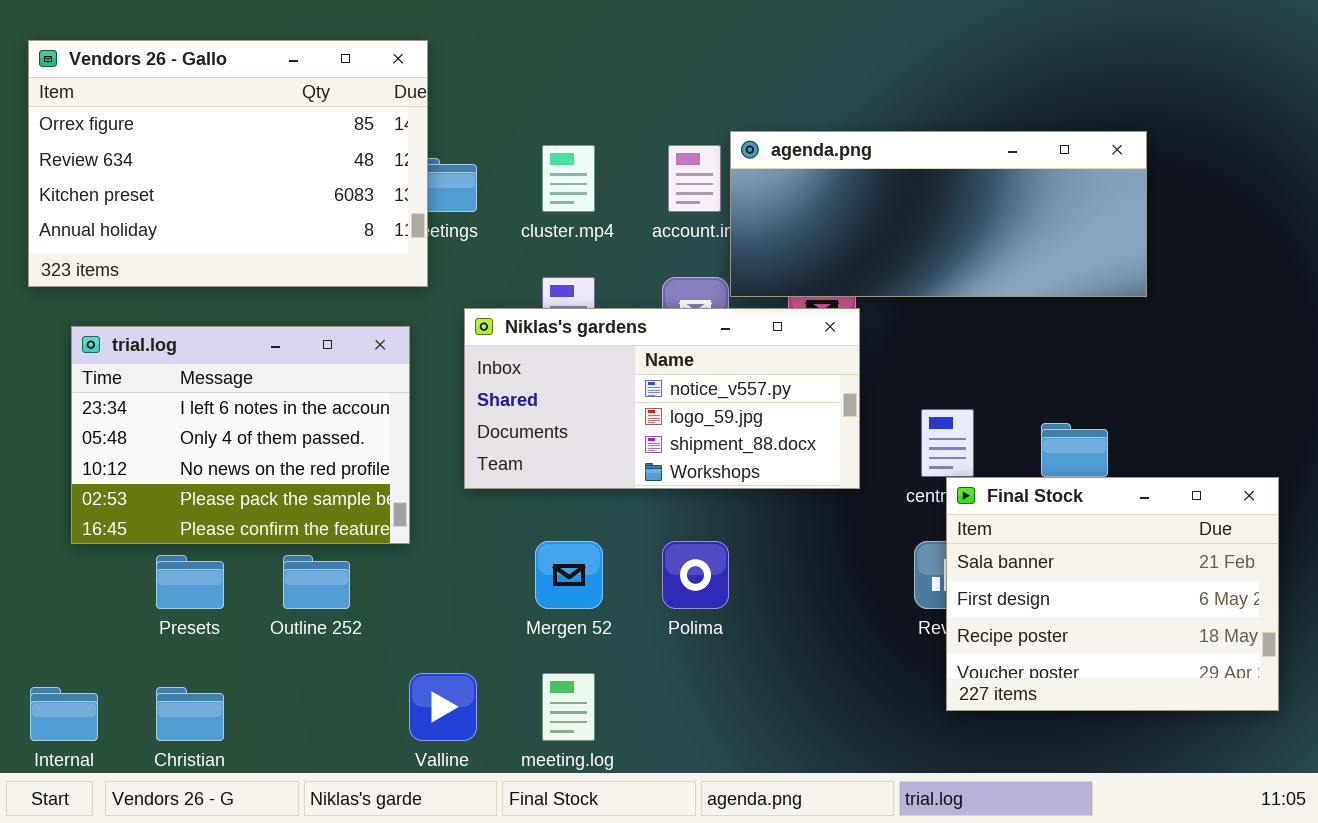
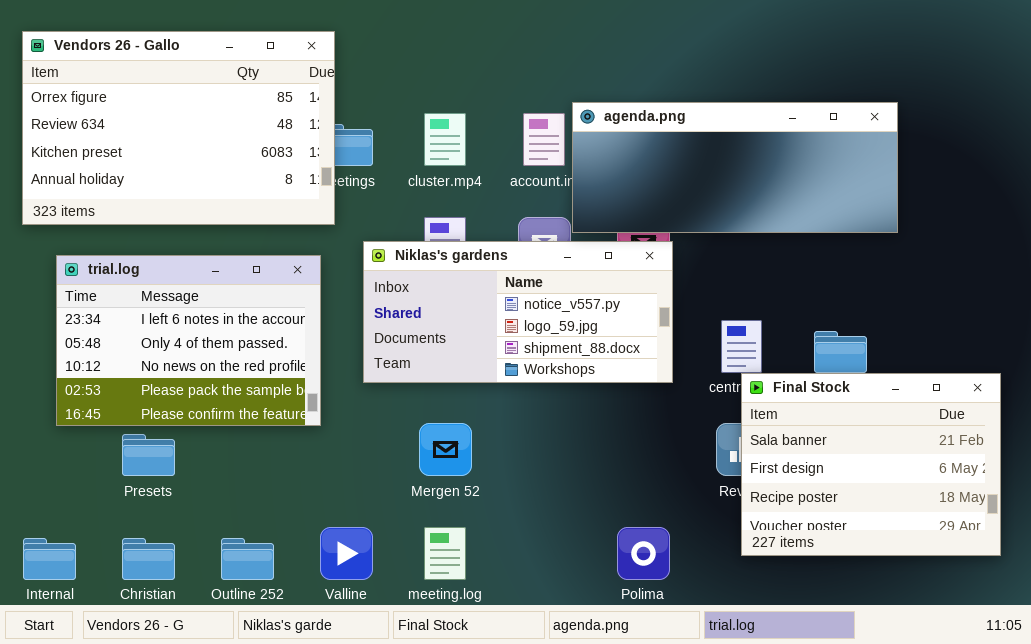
Polima: [662,541,729,609] -> [617,527,670,580], moved
Outline 252: [283,555,350,609] -> [221,538,274,580], moved

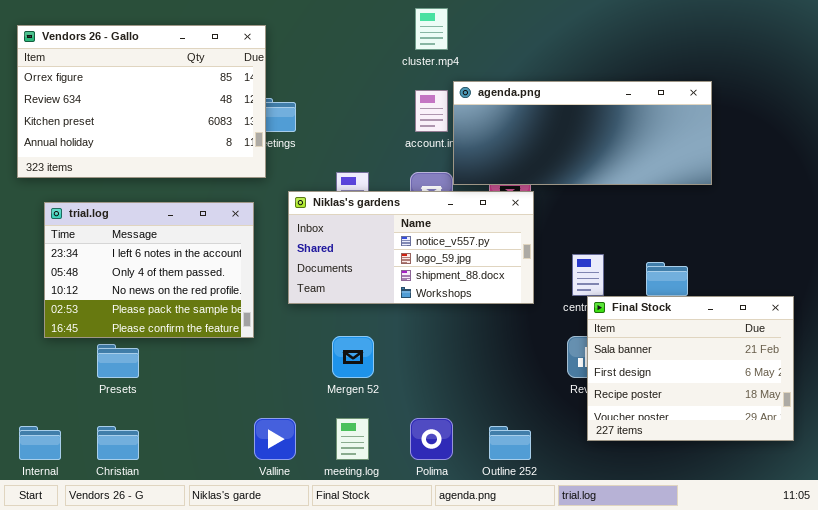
cluster.mp4: [424,113,466,166] -> [415,8,448,50], moved
Polima: [617,527,670,580] -> [410,418,453,460], moved
Outline 252: [221,538,274,580] -> [489,426,531,460], moved

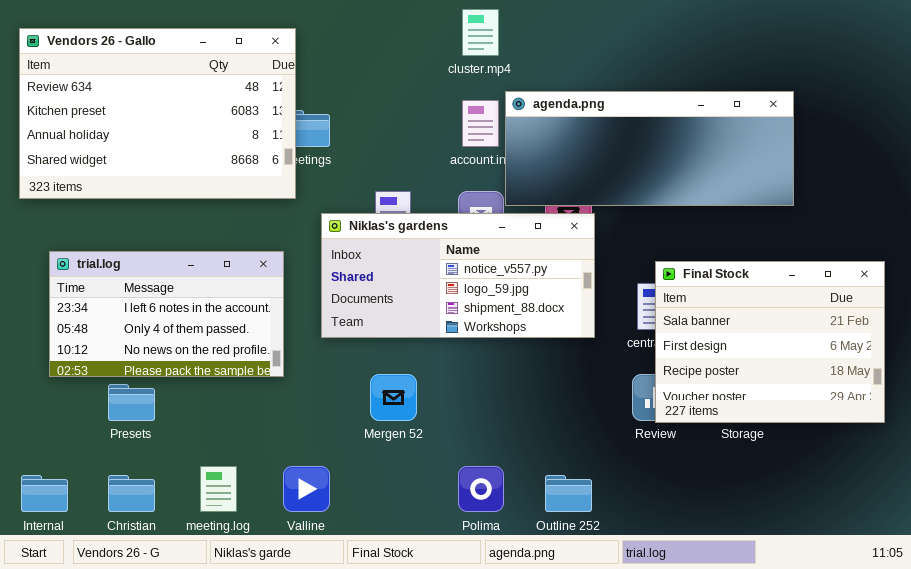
Vendors 26 - Gallo: [17,25,266,178] -> [19,28,296,199], scrolled down 1 row
trial.log: [44,202,254,338] -> [49,251,284,377], resized
Final Stock: [587,296,794,441] -> [655,261,885,423], moved
meeting.log: [336,418,369,460] -> [200,466,237,512], moved

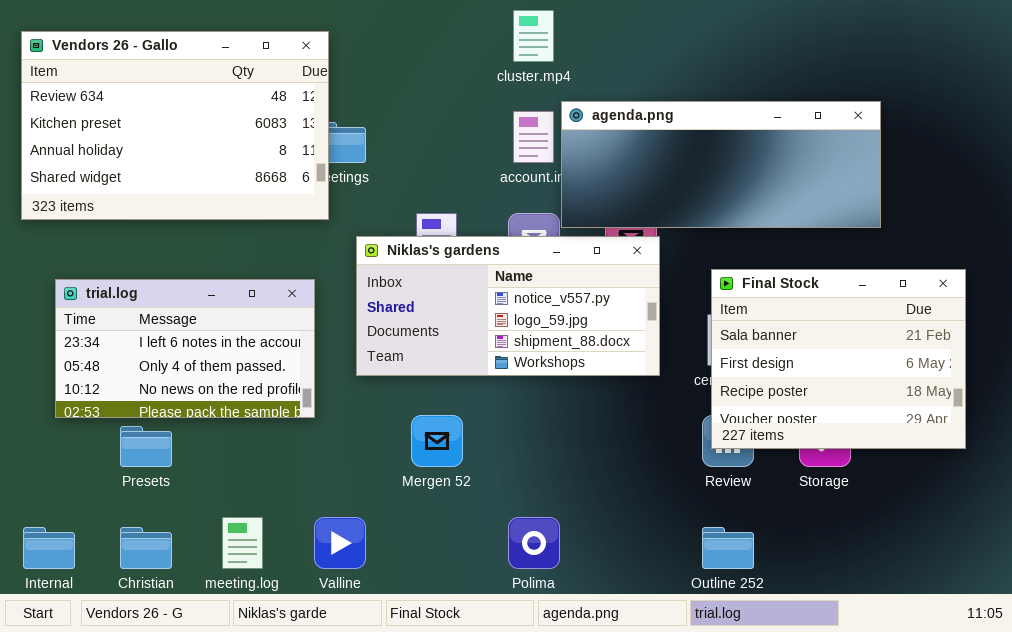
Final Stock: [655,261,885,423] -> [711,269,966,449], moved
Outline 252: [545,475,592,512] -> [702,527,754,569], moved

